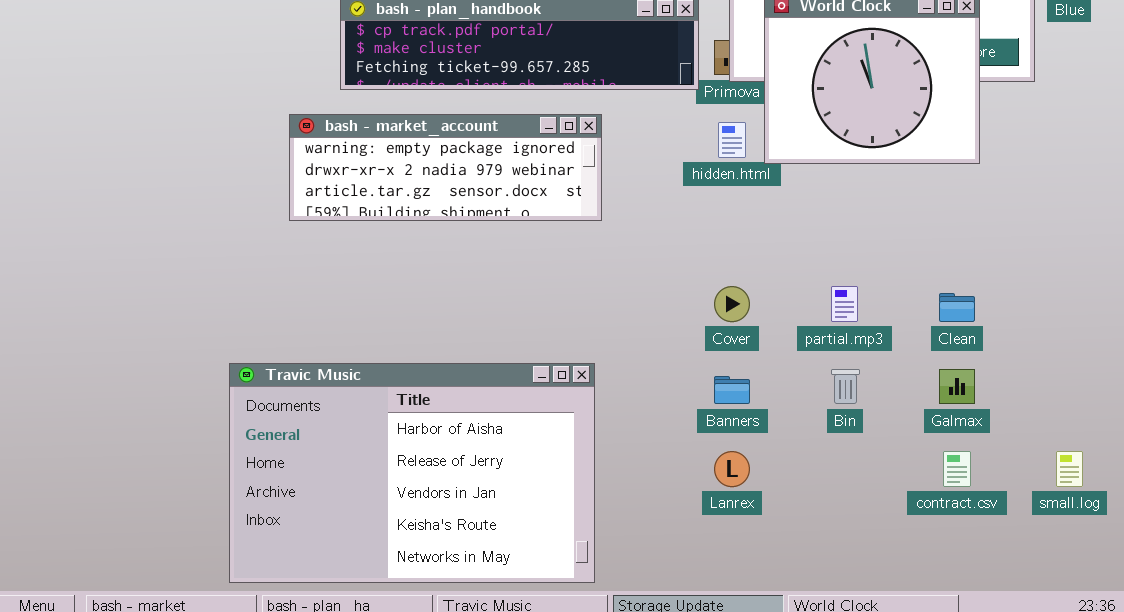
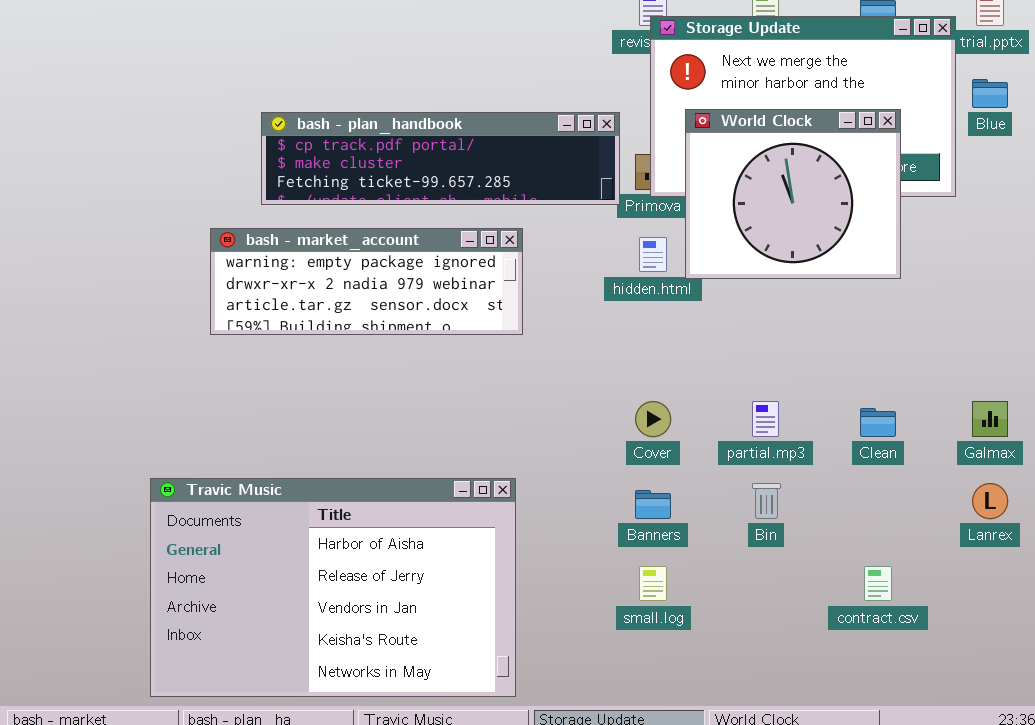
Galmax: [939,369,975,404] -> [972,401,1008,437], moved
Lanrex: [714,451,750,487] -> [972,483,1008,519], moved
small.log: [1056,451,1083,487] -> [639,566,667,601], moved

